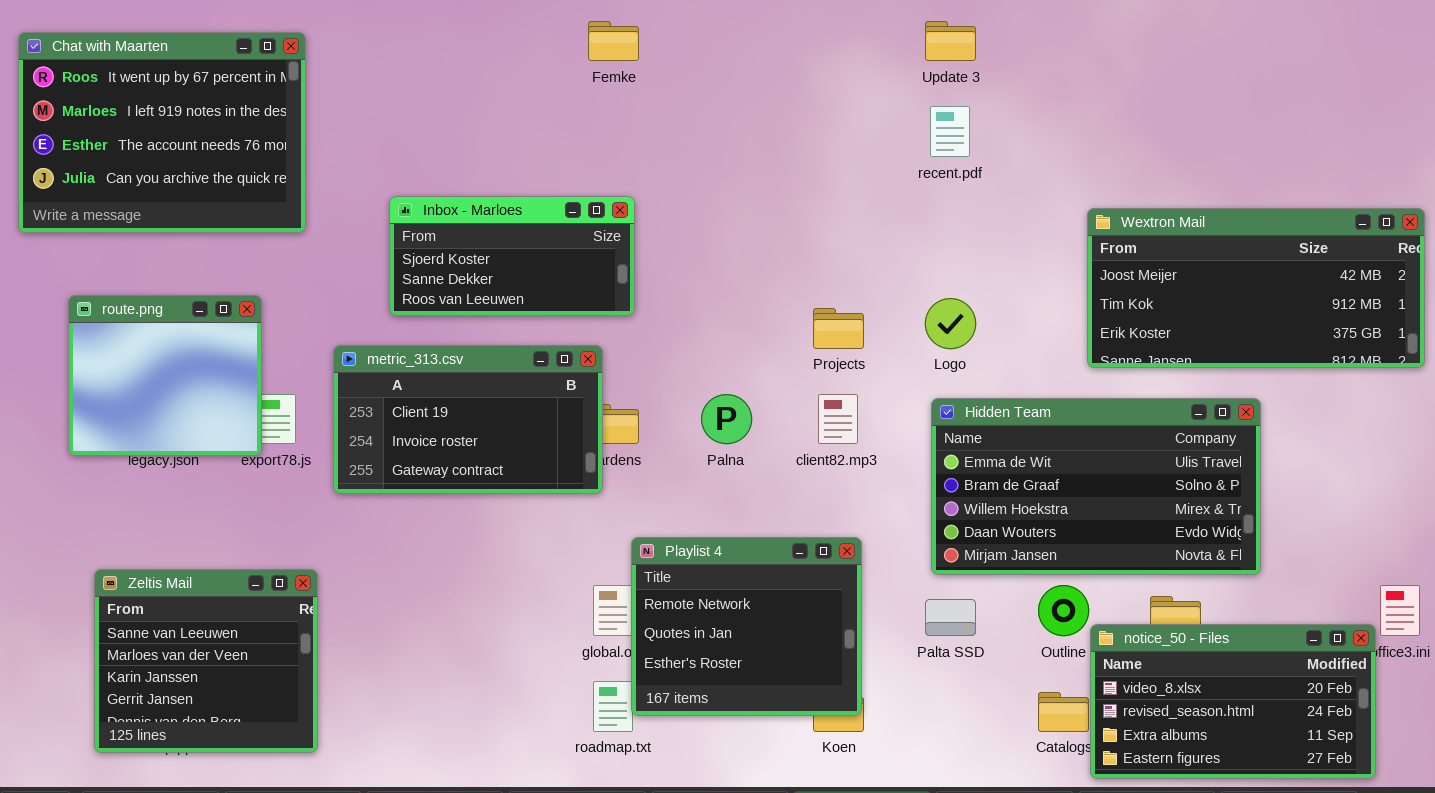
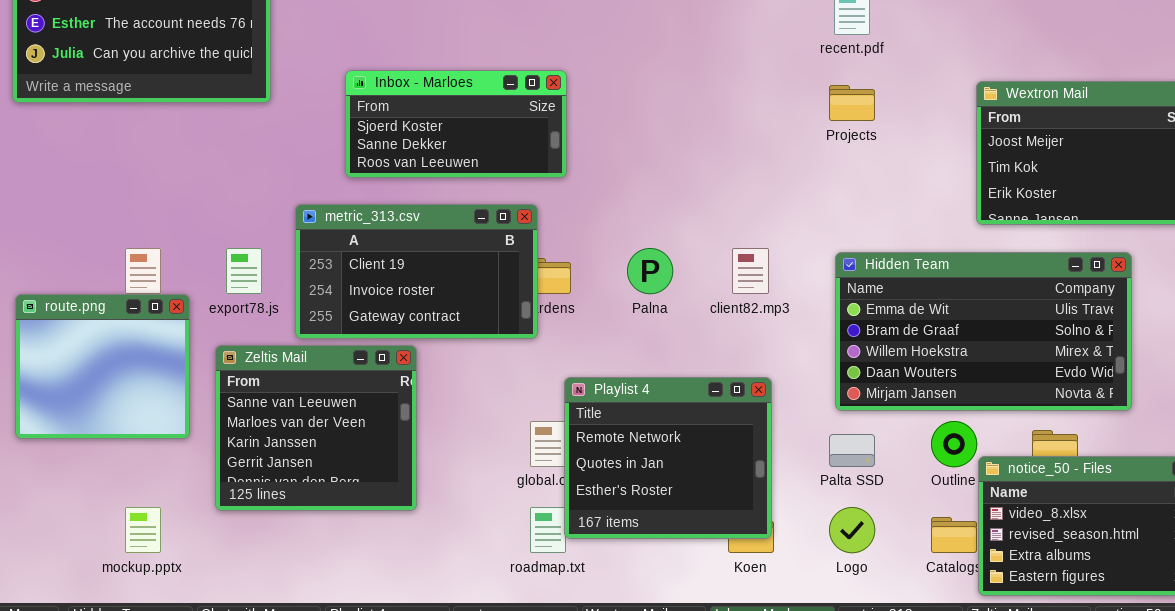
route.png: [68,295,262,456] -> [15,294,190,439], moved
Logo: [925,298,976,349] -> [829,507,875,553], moved
Projects: [813,308,864,349] -> [829,85,875,121], moved
Zeltis Mail: [94,569,318,753] -> [215,345,417,511], moved

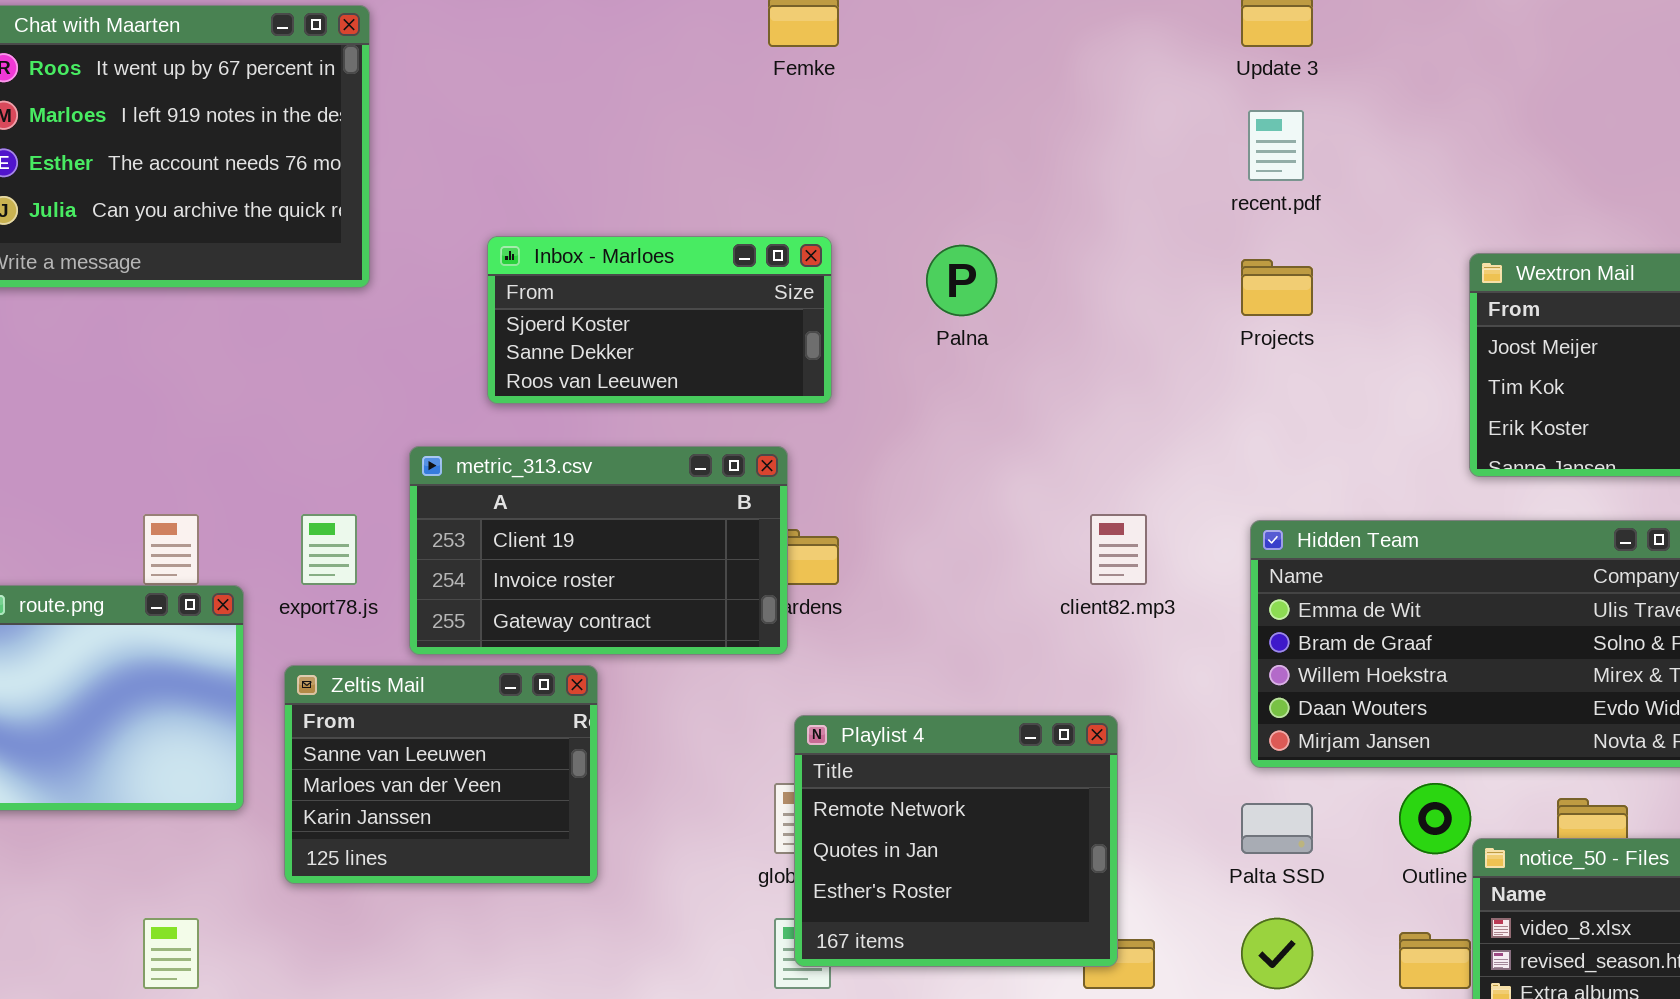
Palna: [627,248,673,294] -> [926,245,997,316], moved
Zeltis Mail: [215,345,417,511] -> [284,665,598,884], resized
Playlist 4: [564,377,772,539] -> [794,715,1118,967], moved

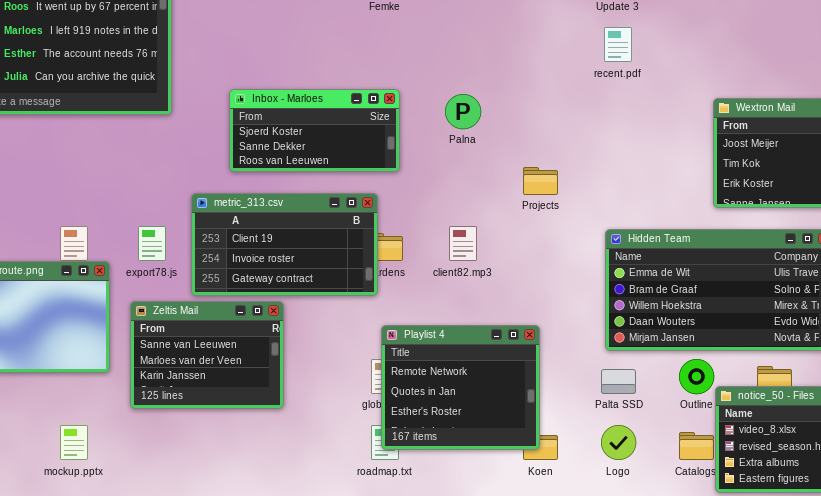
Projects: [1241,259,1313,316] -> [523,167,558,195], moved
client82.mp3: [1090,514,1147,585] -> [449,226,477,261], moved

